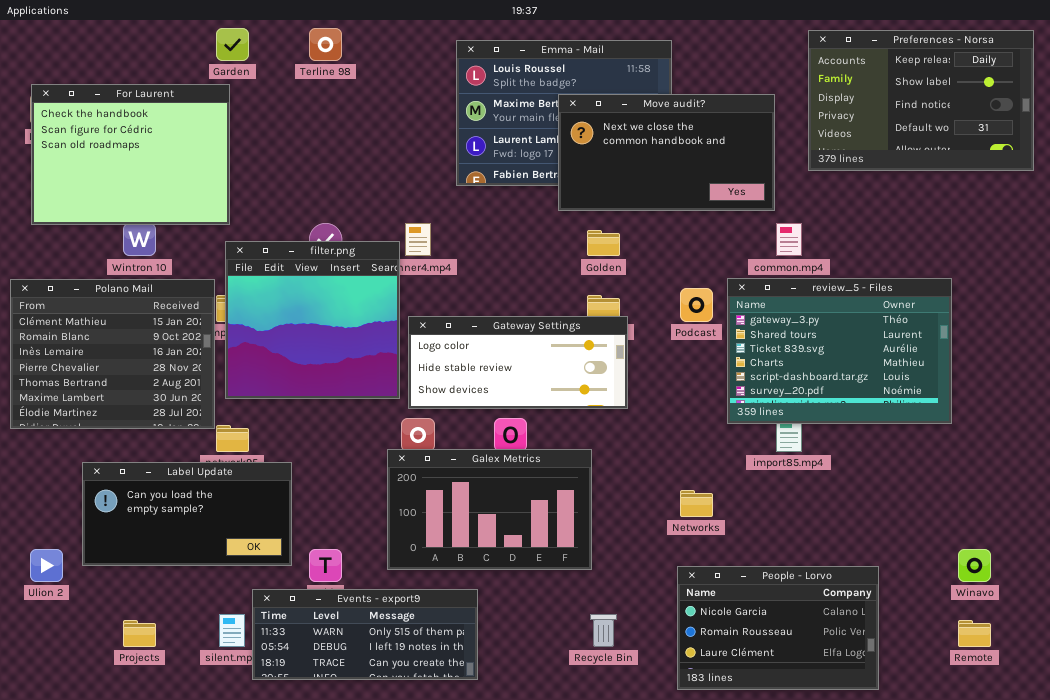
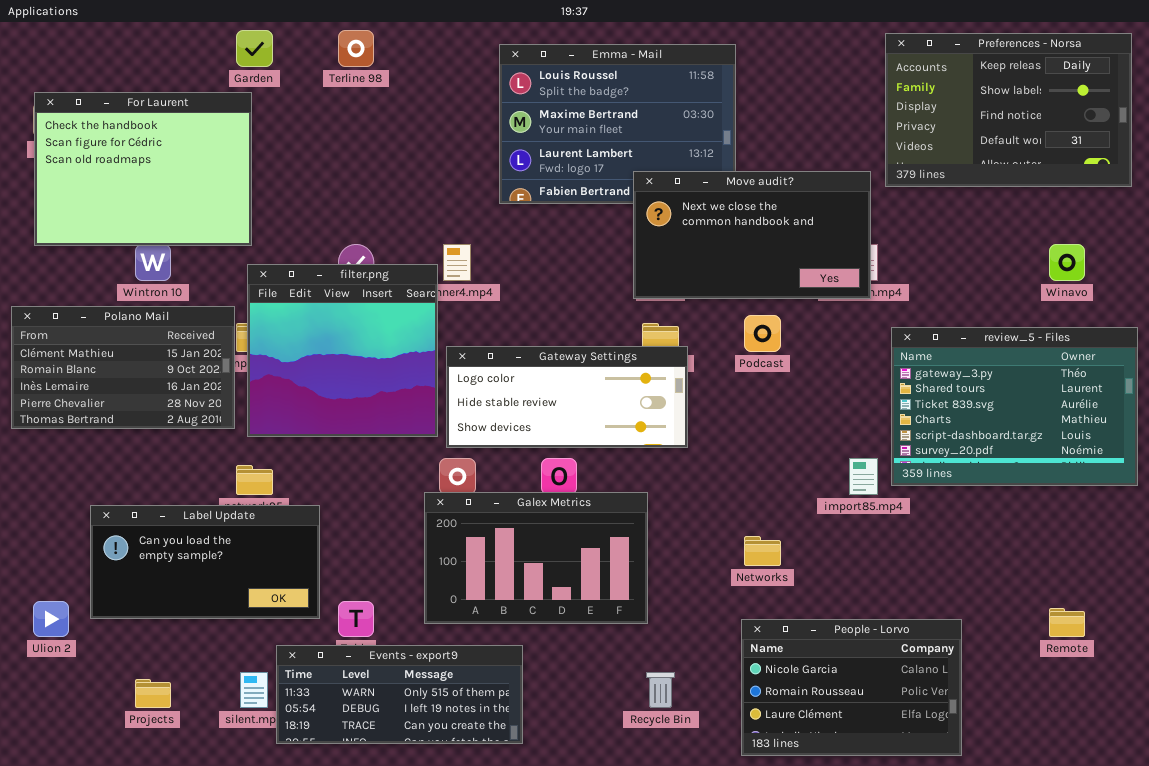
Move audit?: [558,94,775,211] -> [633,171,871,299], moved
review_5 - Files: [727,278,952,424] -> [891,327,1138,486], moved
Polano Mail: [10,279,215,429] -> [11,306,235,429], resized
Winavo: [958,549,991,582] -> [1049,244,1085,281], moved
Remote: [958,620,991,647] -> [1049,608,1085,637], moved

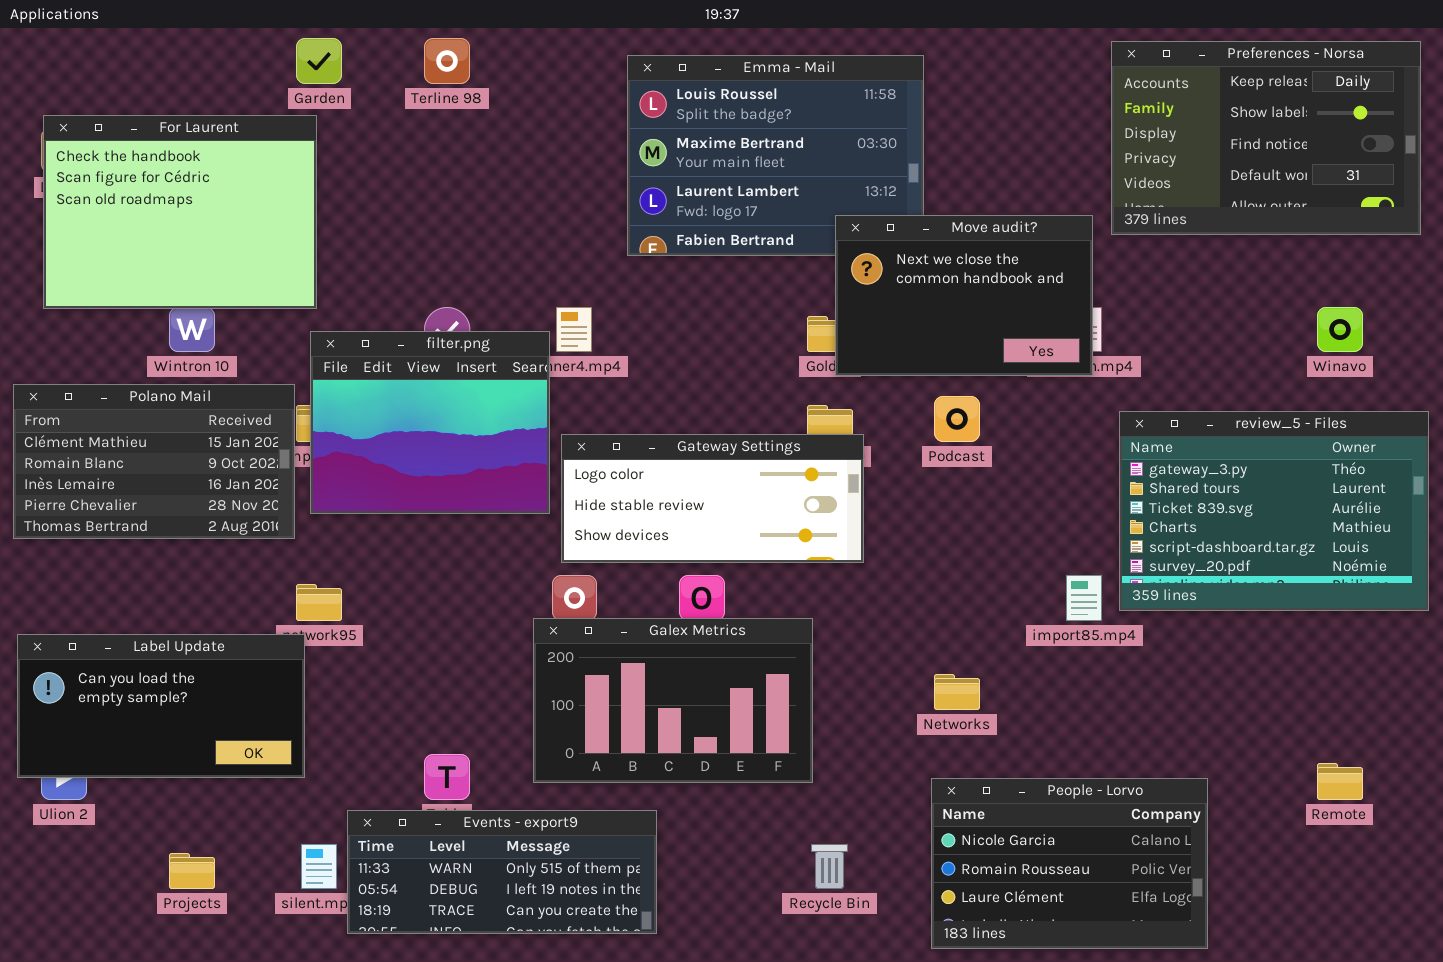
Move audit?: [633,171,871,299] -> [835,215,1093,376], resized
filter.png: [247,264,438,437] -> [310,331,550,514], resized
Label Update: [90,505,320,619] -> [17,634,305,778], moved

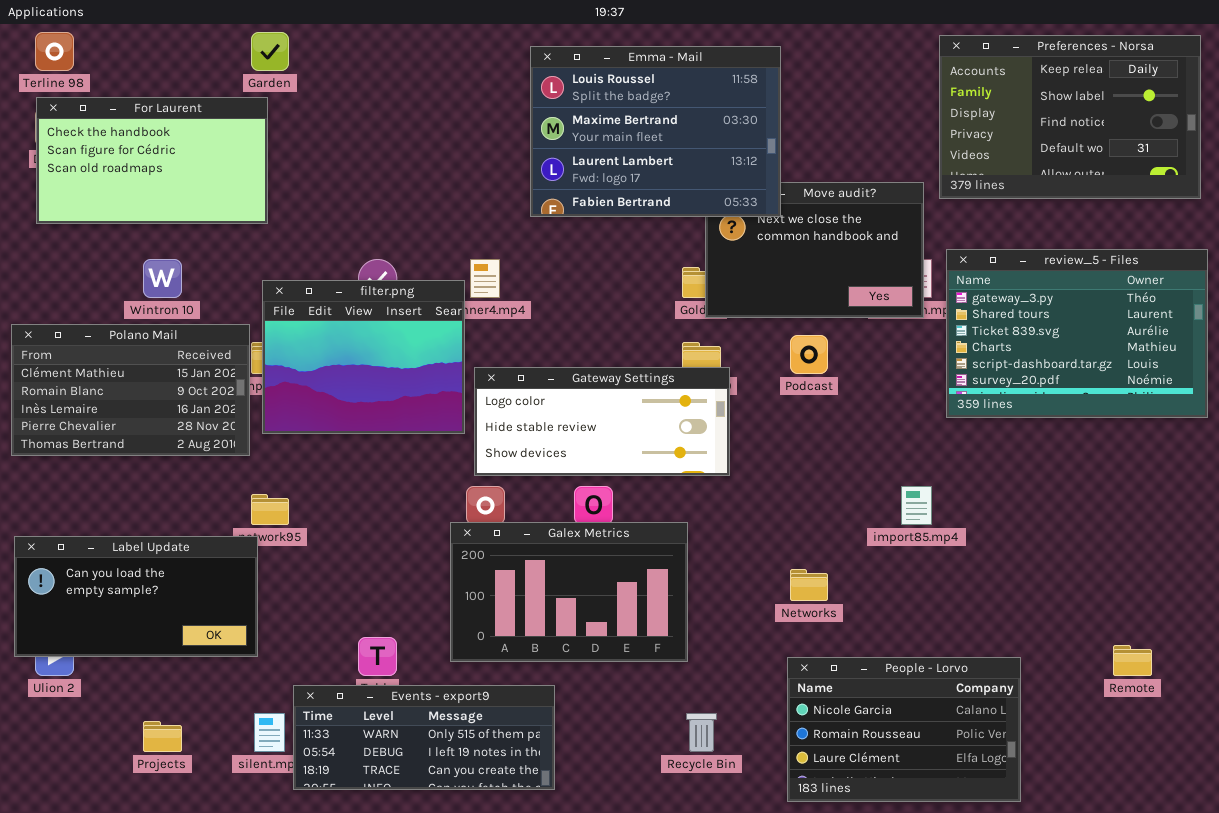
Terline 98: [424,38,470,84] -> [35,32,74,71], moved
Emma - Mail: [627,55,924,256] -> [530,46,781,217], raised
For Laurent: [43,115,317,309] -> [36,97,268,224], resized
review_5 - Files: [1119,411,1429,611] -> [946,249,1208,418], moved

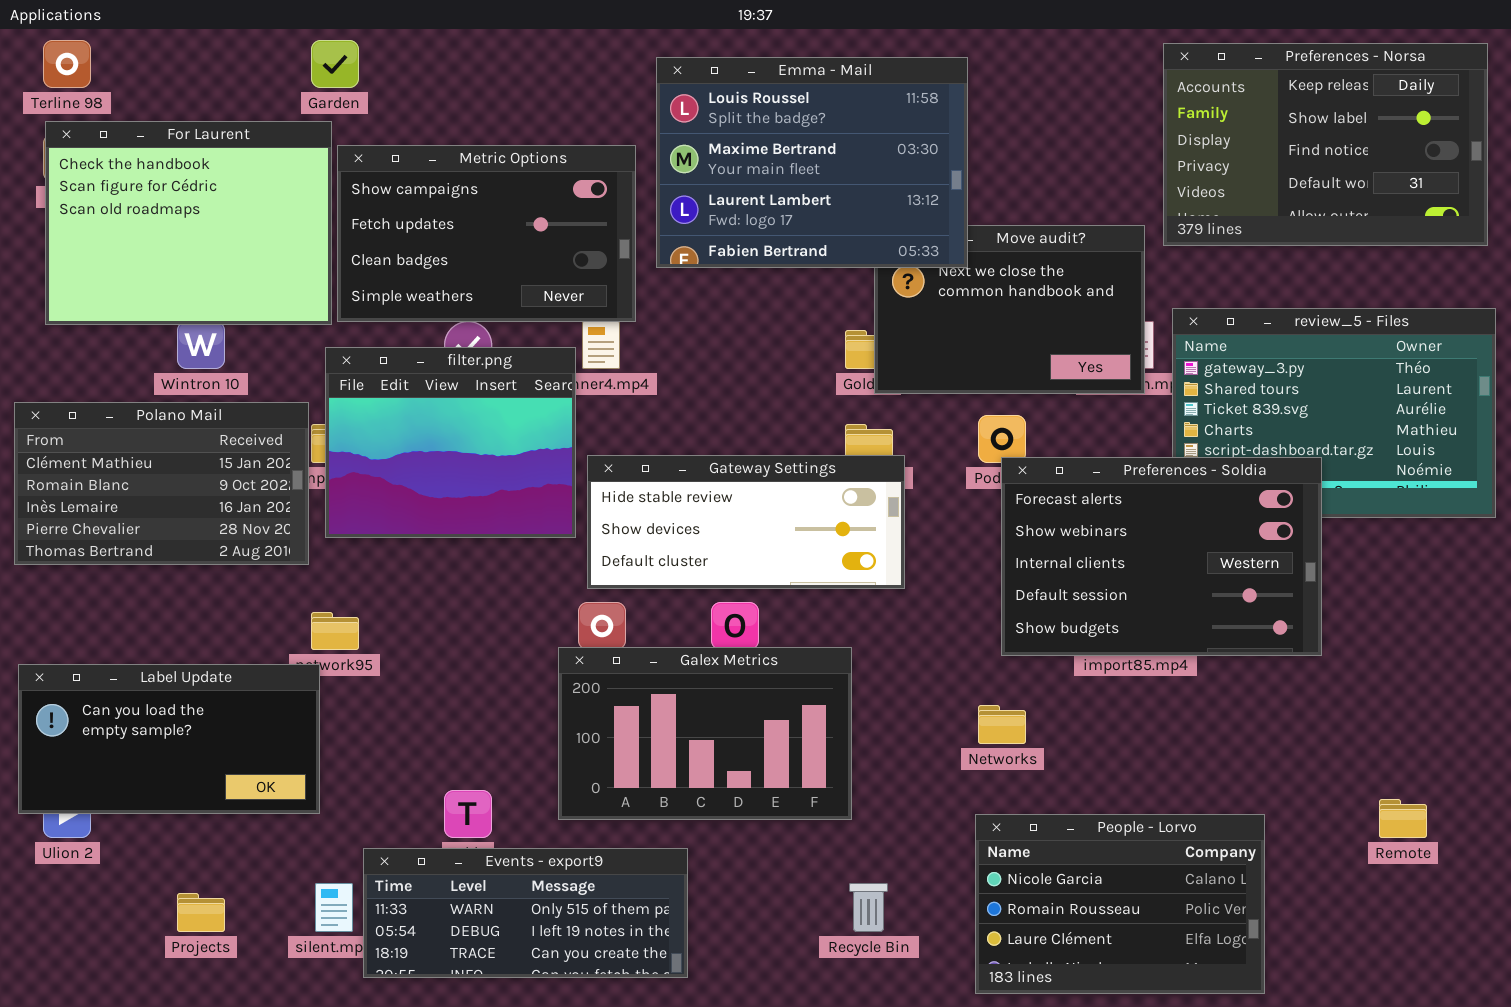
For Laurent: [36,97,268,224] -> [45,121,332,325], resized
Metric Options: none -> [337,145,636,322], opened
Gateway Settings: [474,367,730,476] -> [587,455,905,589], scrolled down 1 row
Preferences - Soldia: none -> [1001,457,1322,656], opened

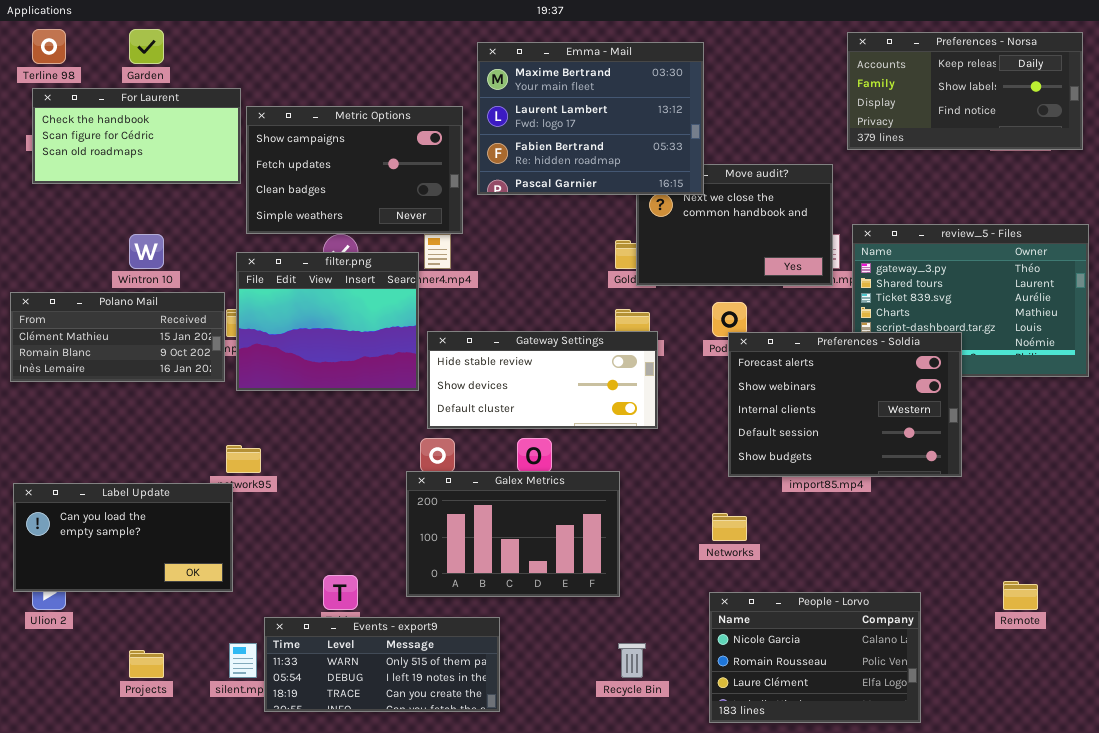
Garden: [311,40,359,88] -> [129,29,164,64], moved
Preferences - Norsa: [1163,43,1488,246] -> [847,32,1083,150], resized
Emma - Mail: [656,57,968,268] -> [477,42,704,195], scrolled down 1 row
For Laurent: [45,121,332,325] -> [32,88,241,184], resized
Polano Mail: [14,402,309,565] -> [10,292,225,382], resized

